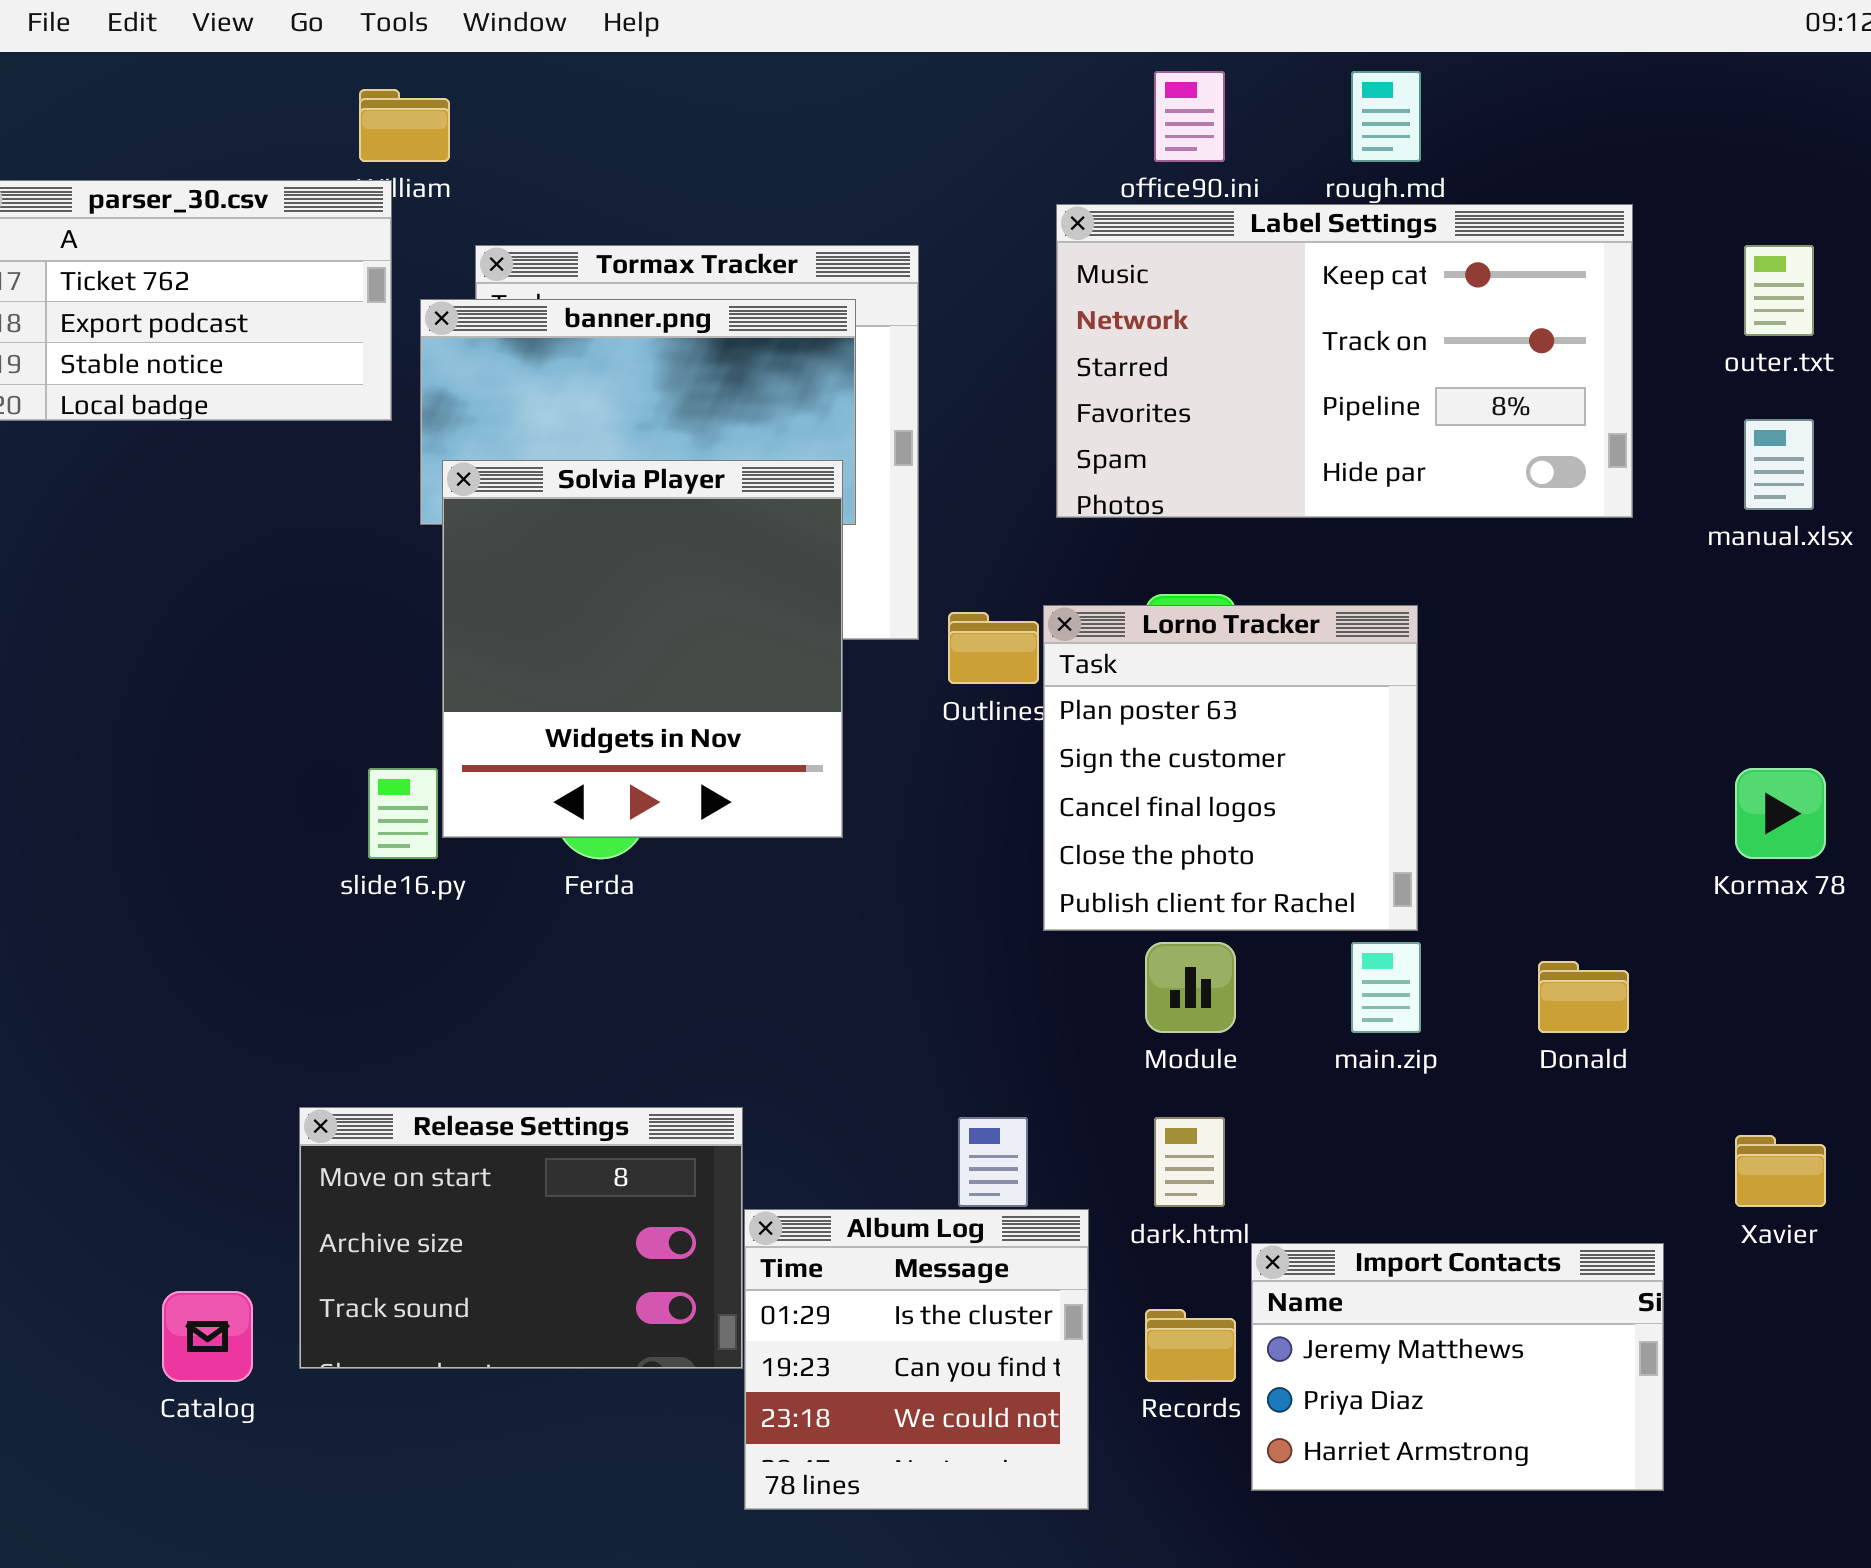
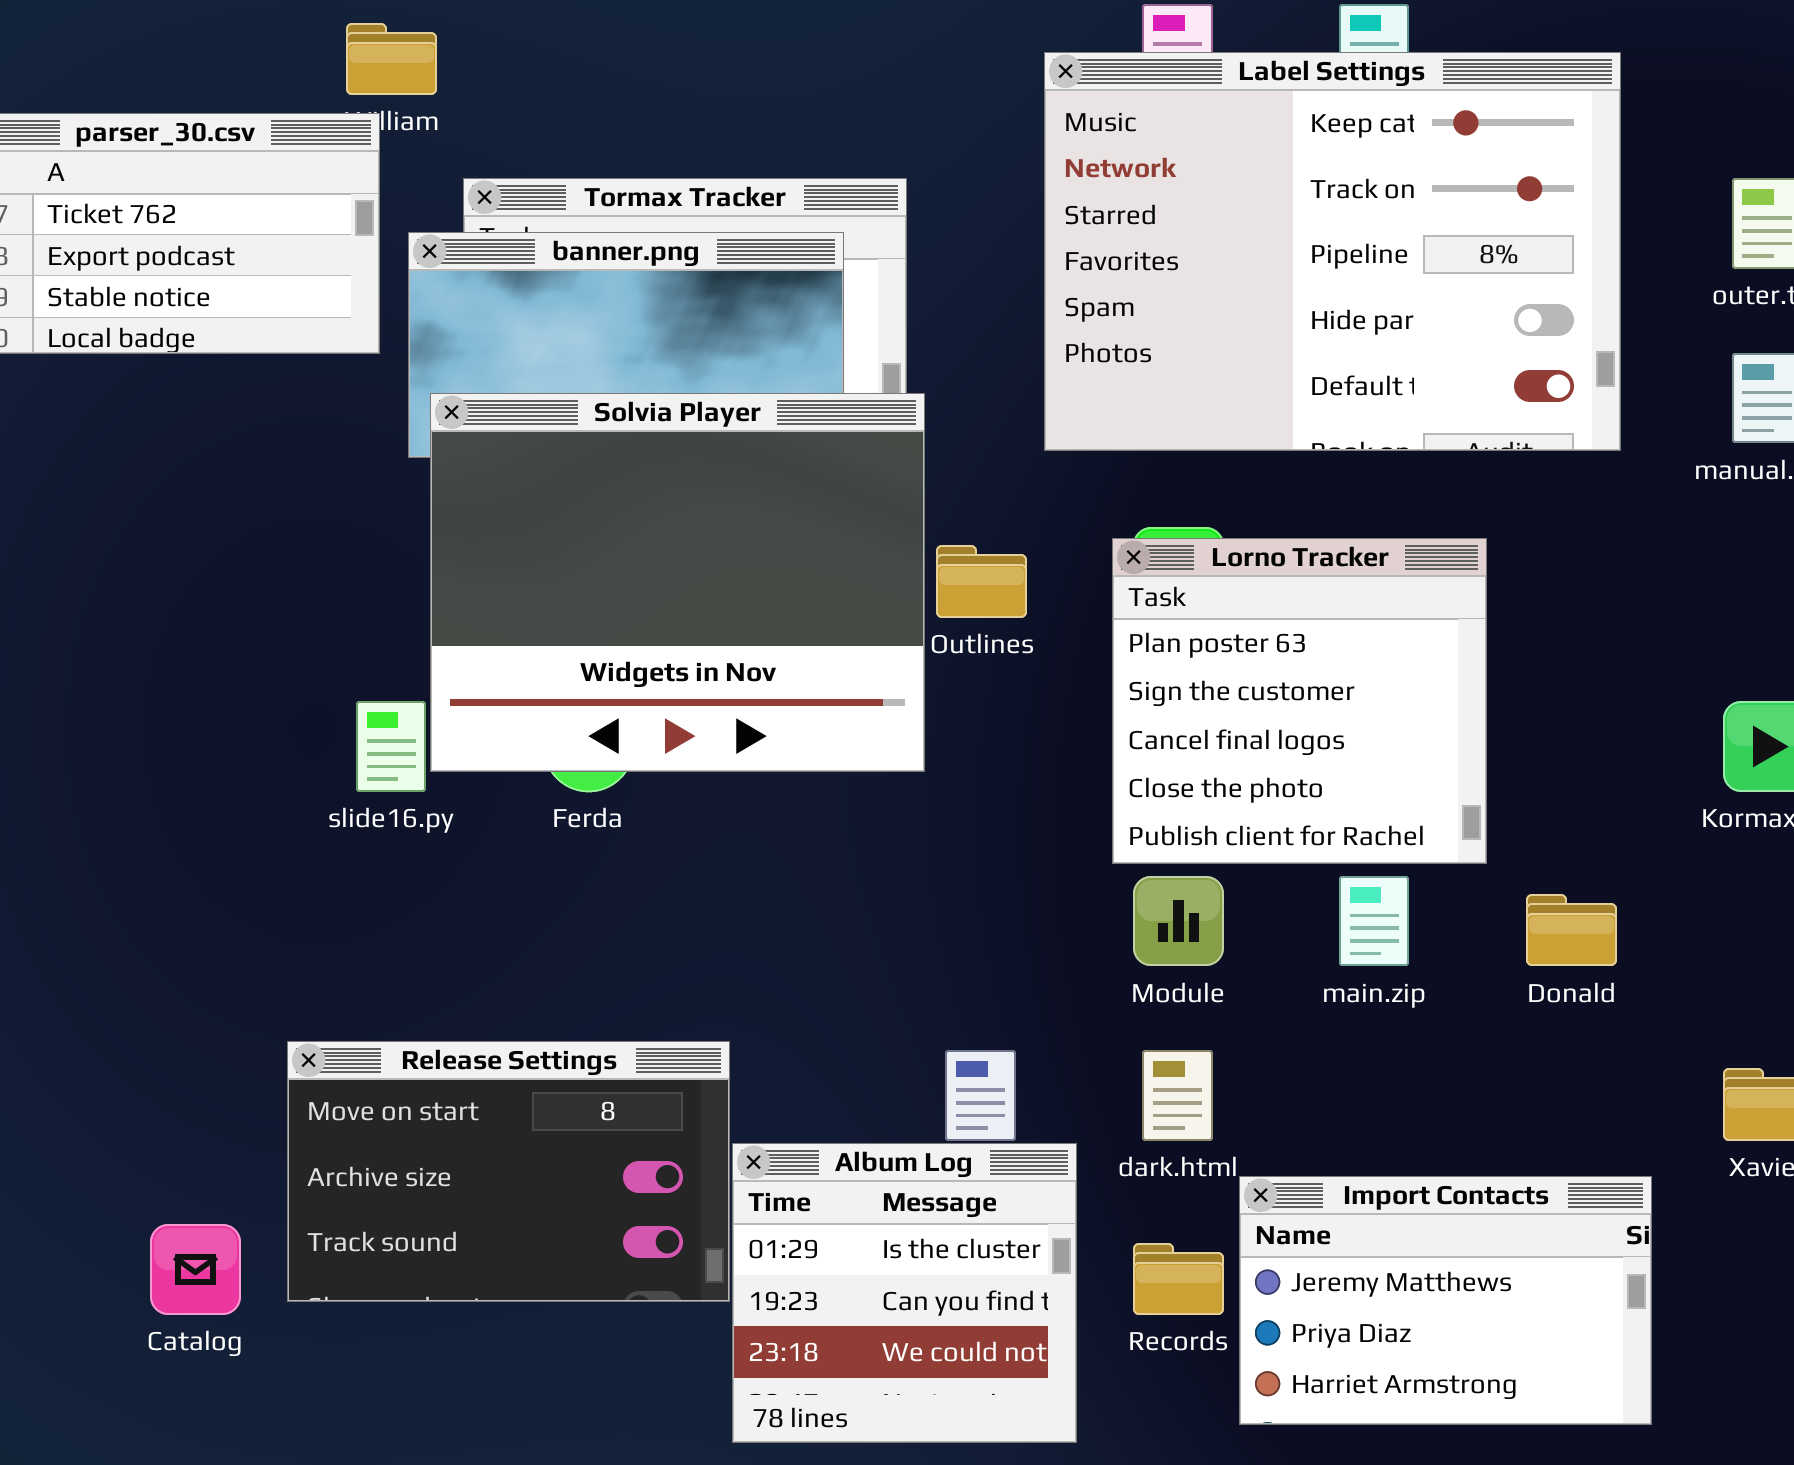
Label Settings: [1056,204,1633,518] -> [1044,52,1621,451], resized
Solvia Player: [442,460,843,838] -> [430,393,925,772], resized
Lorno Tracker: [1043,605,1418,931] -> [1112,538,1487,864], moved

